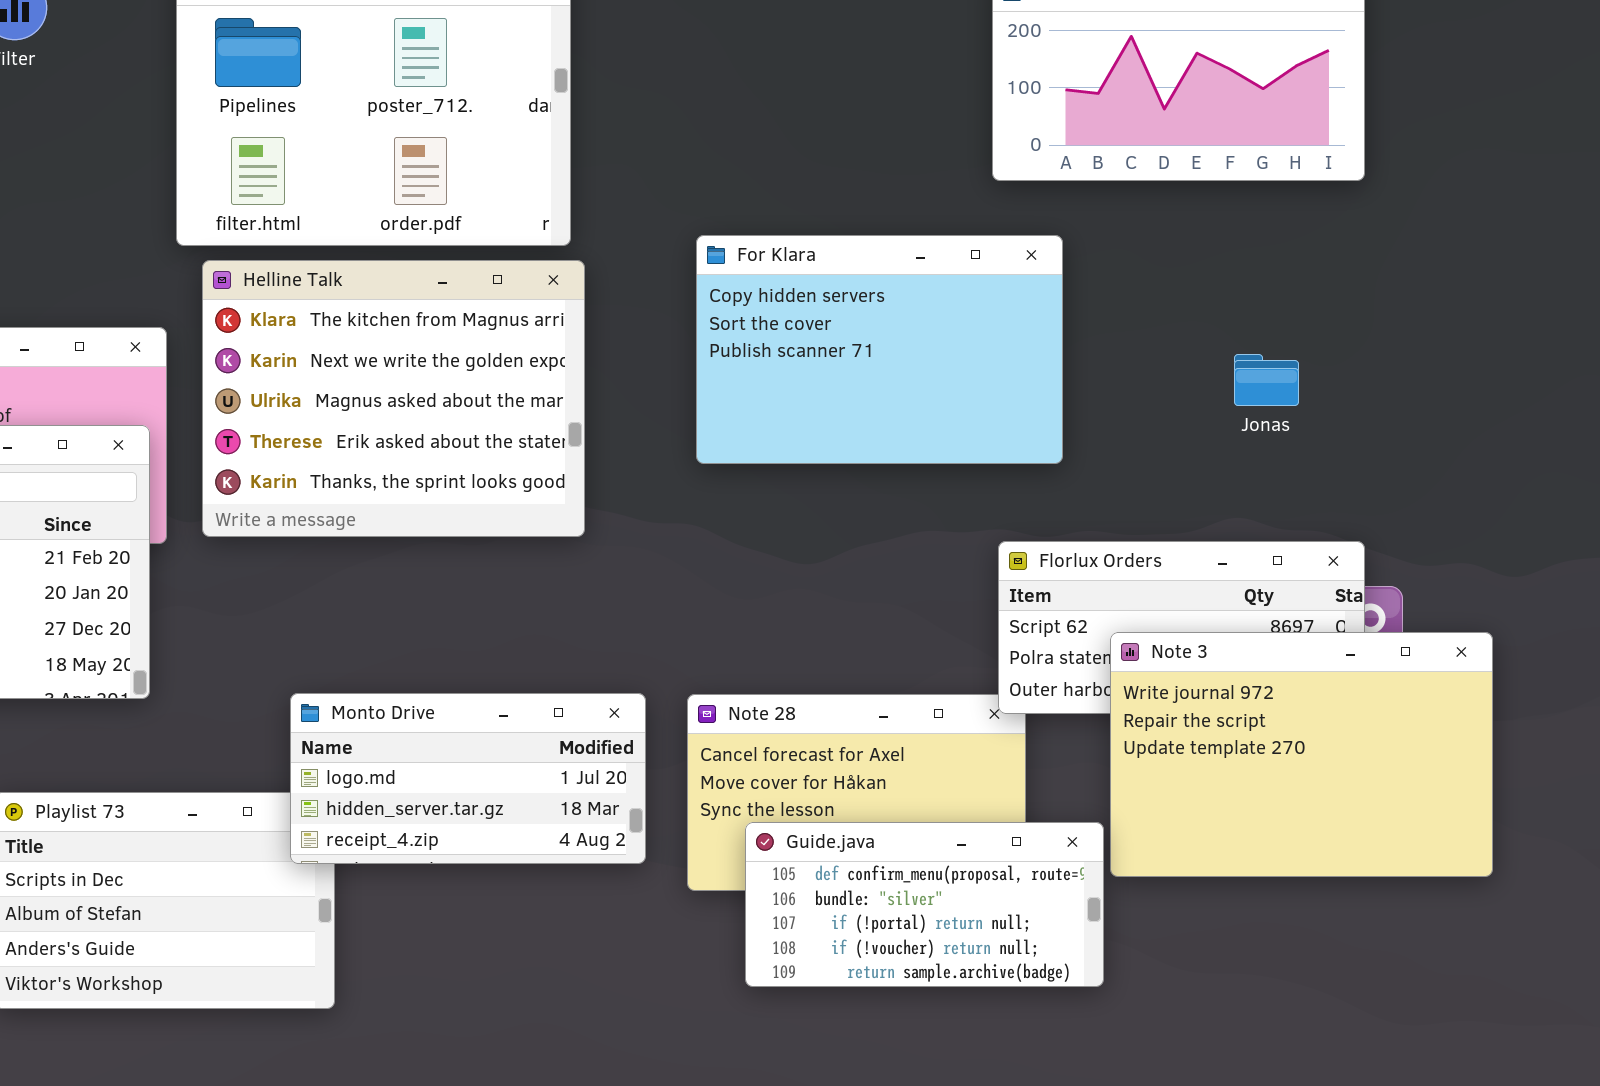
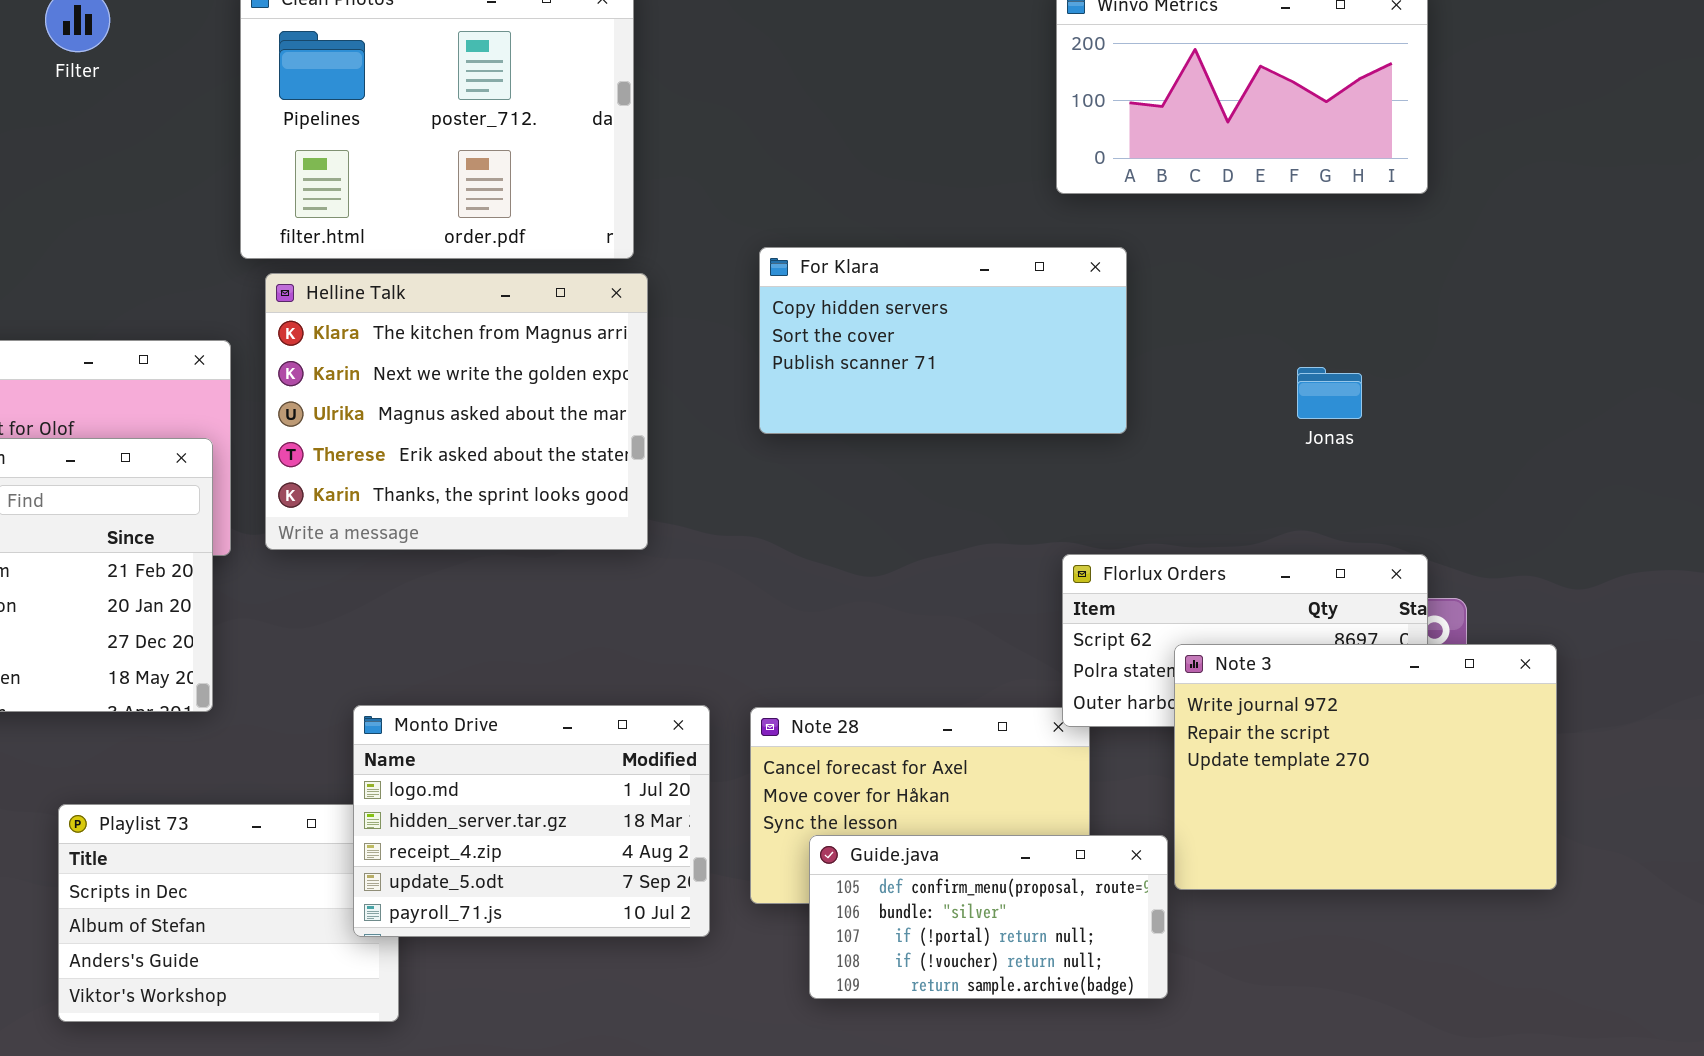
For Klara: [696,235,1063,464] -> [759,247,1127,434], resized
Monto Drive: [290,693,646,864] -> [353,705,710,937], resized

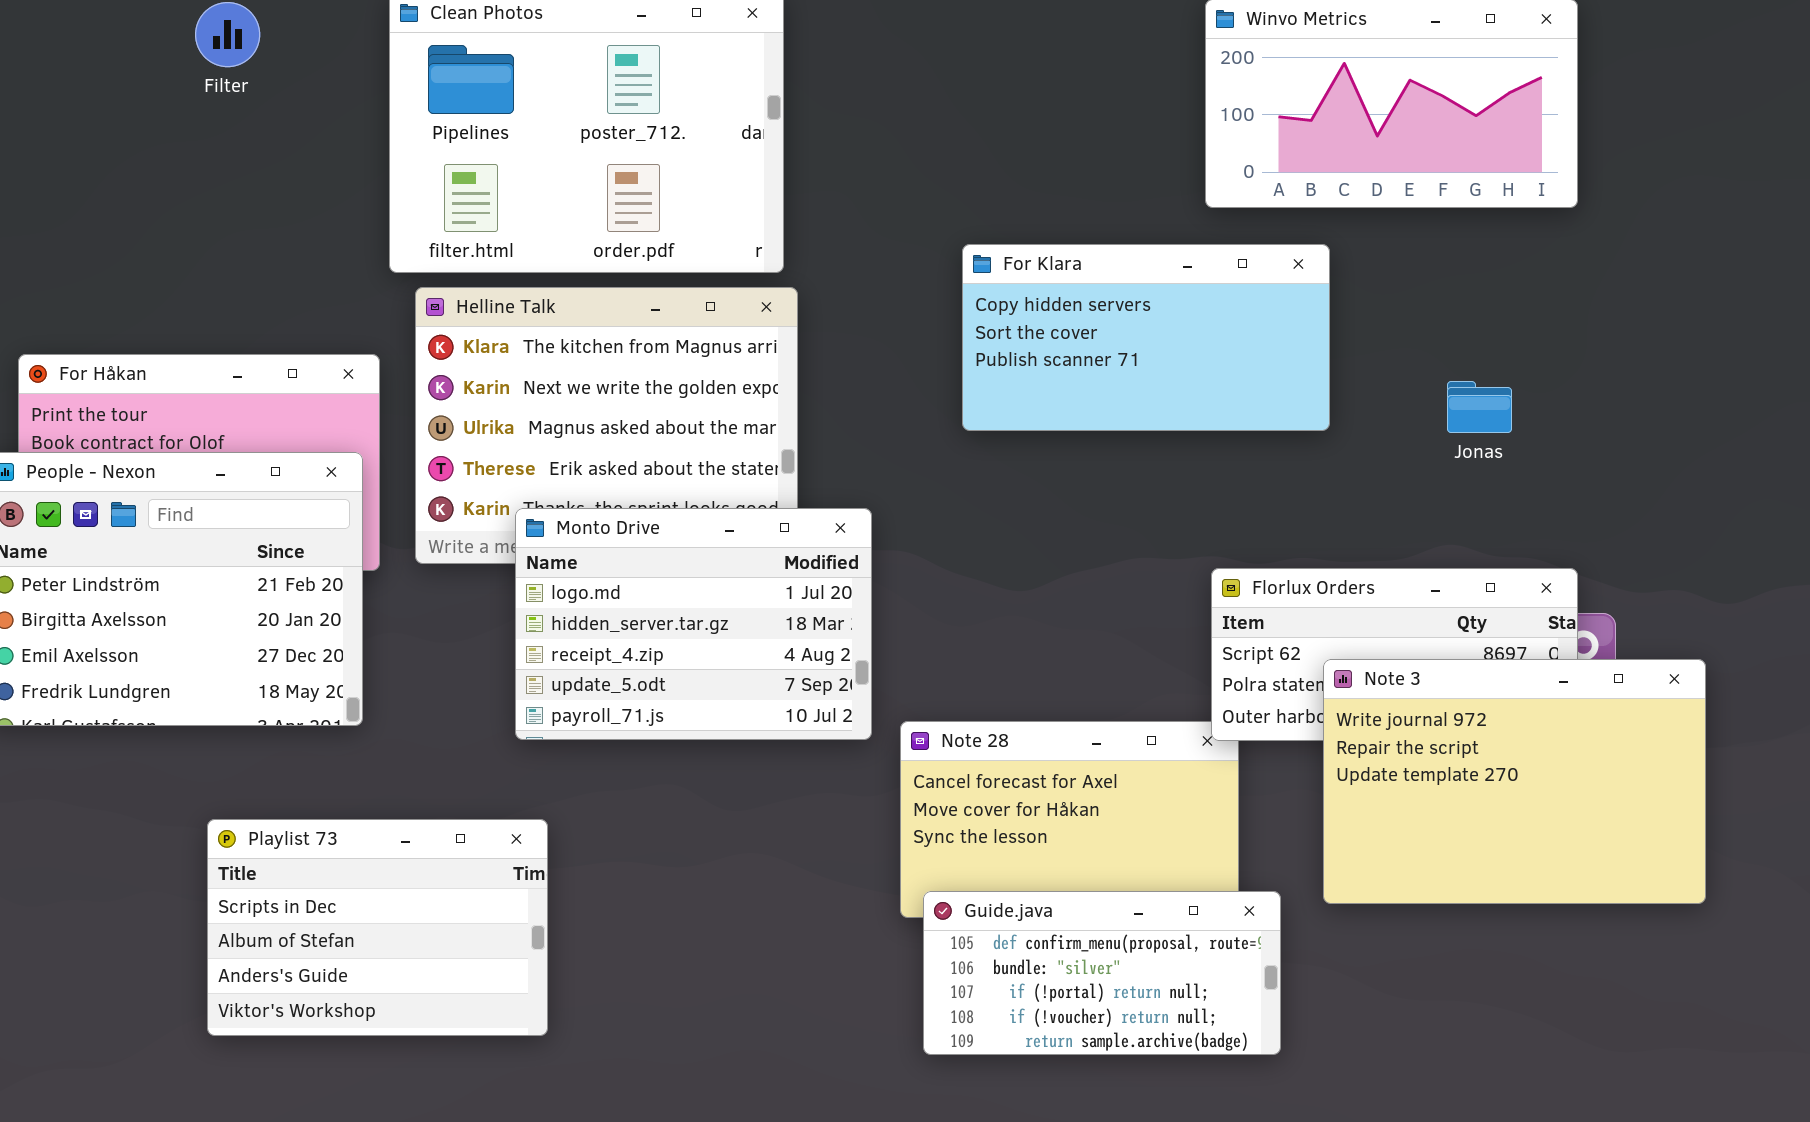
For Klara: [759,247,1127,434] -> [962,244,1330,431], moved
Monto Drive: [353,705,710,937] -> [515,508,872,740], moved
Guide.java: [809,835,1168,999] -> [923,891,1281,1055], moved

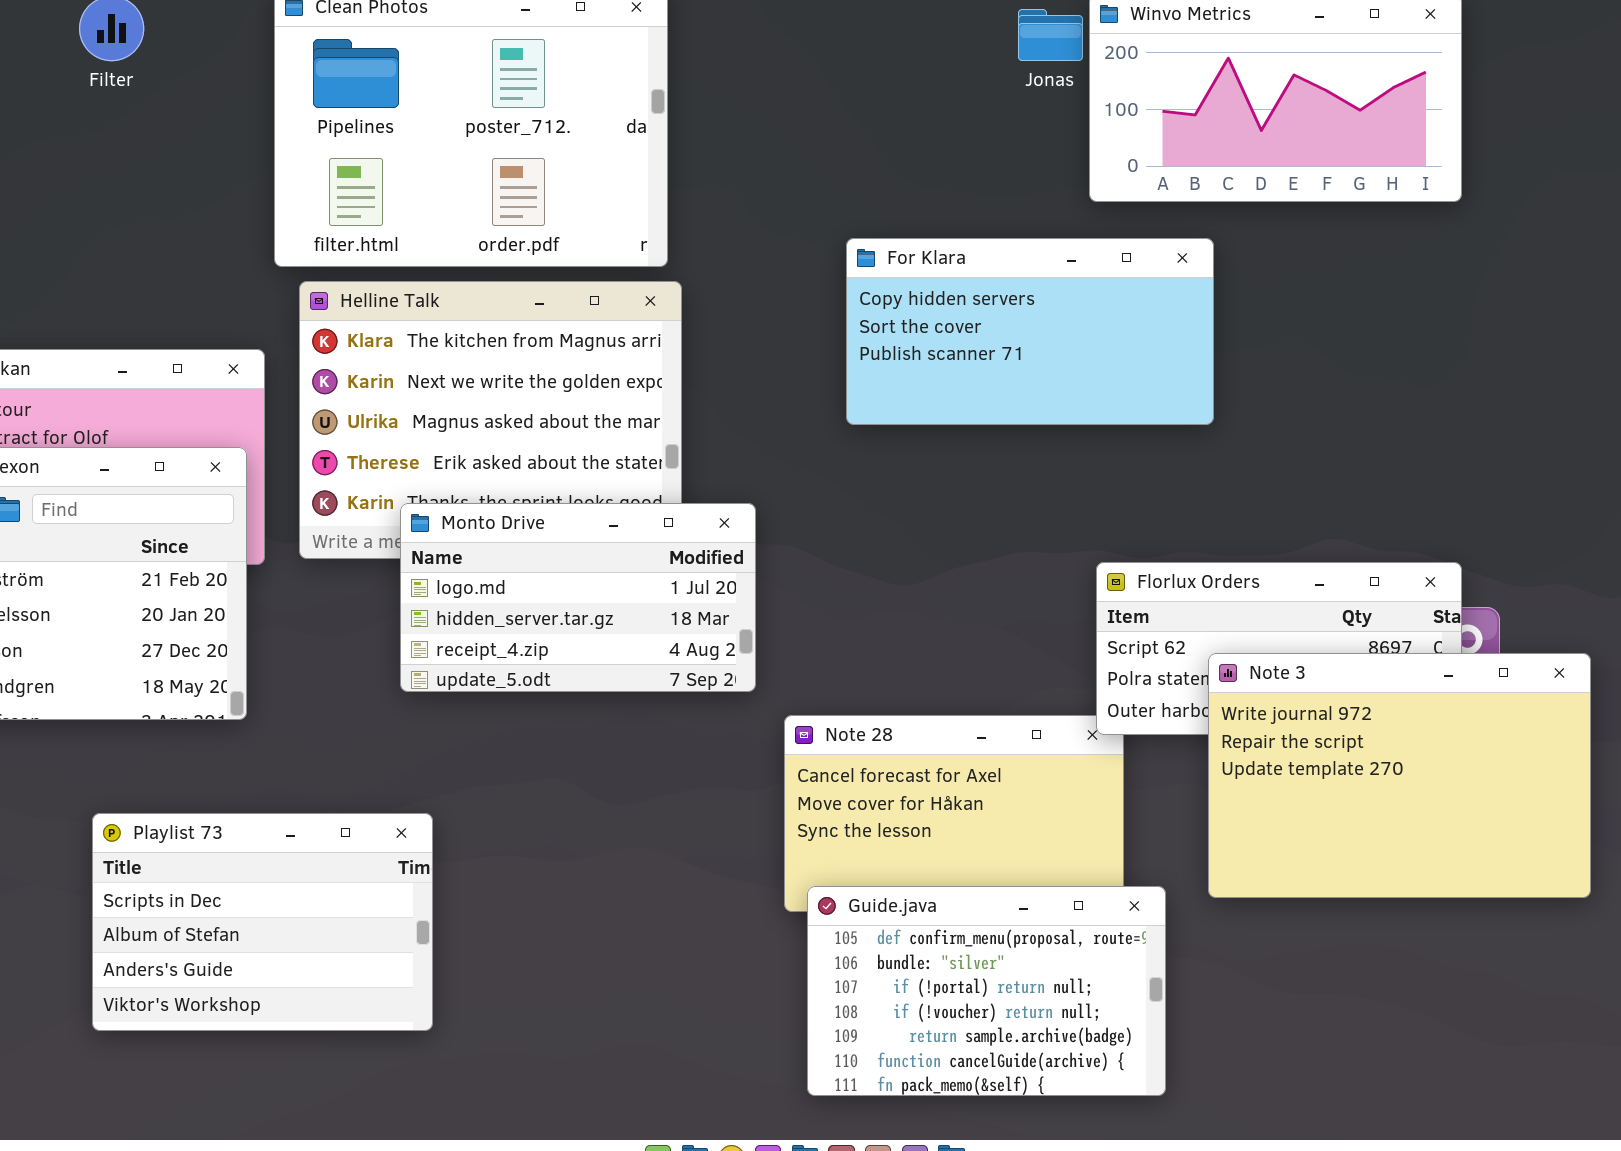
Jonas: [1447,381,1512,433] -> [1018,9,1083,61], moved
Monto Drive: [515,508,872,740] -> [400,503,756,692], resized
Guide.java: [923,891,1281,1055] -> [807,886,1166,1096], resized

